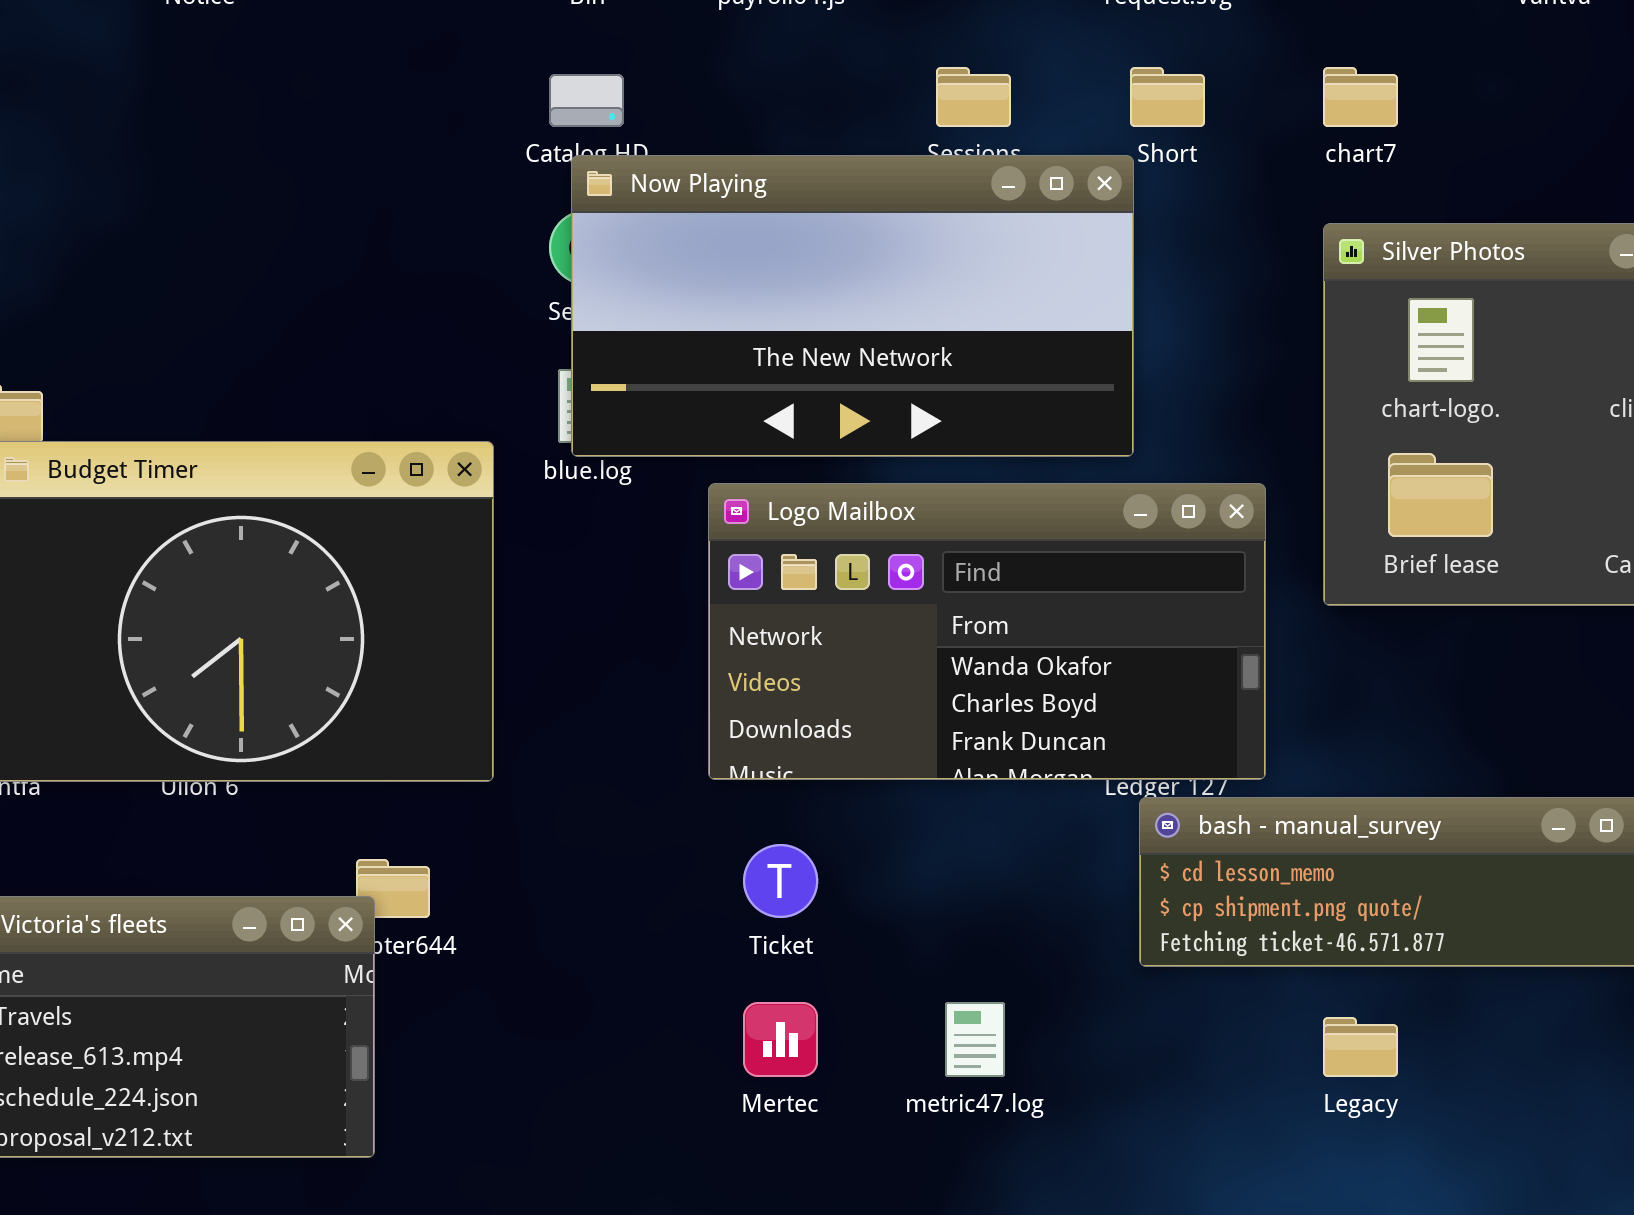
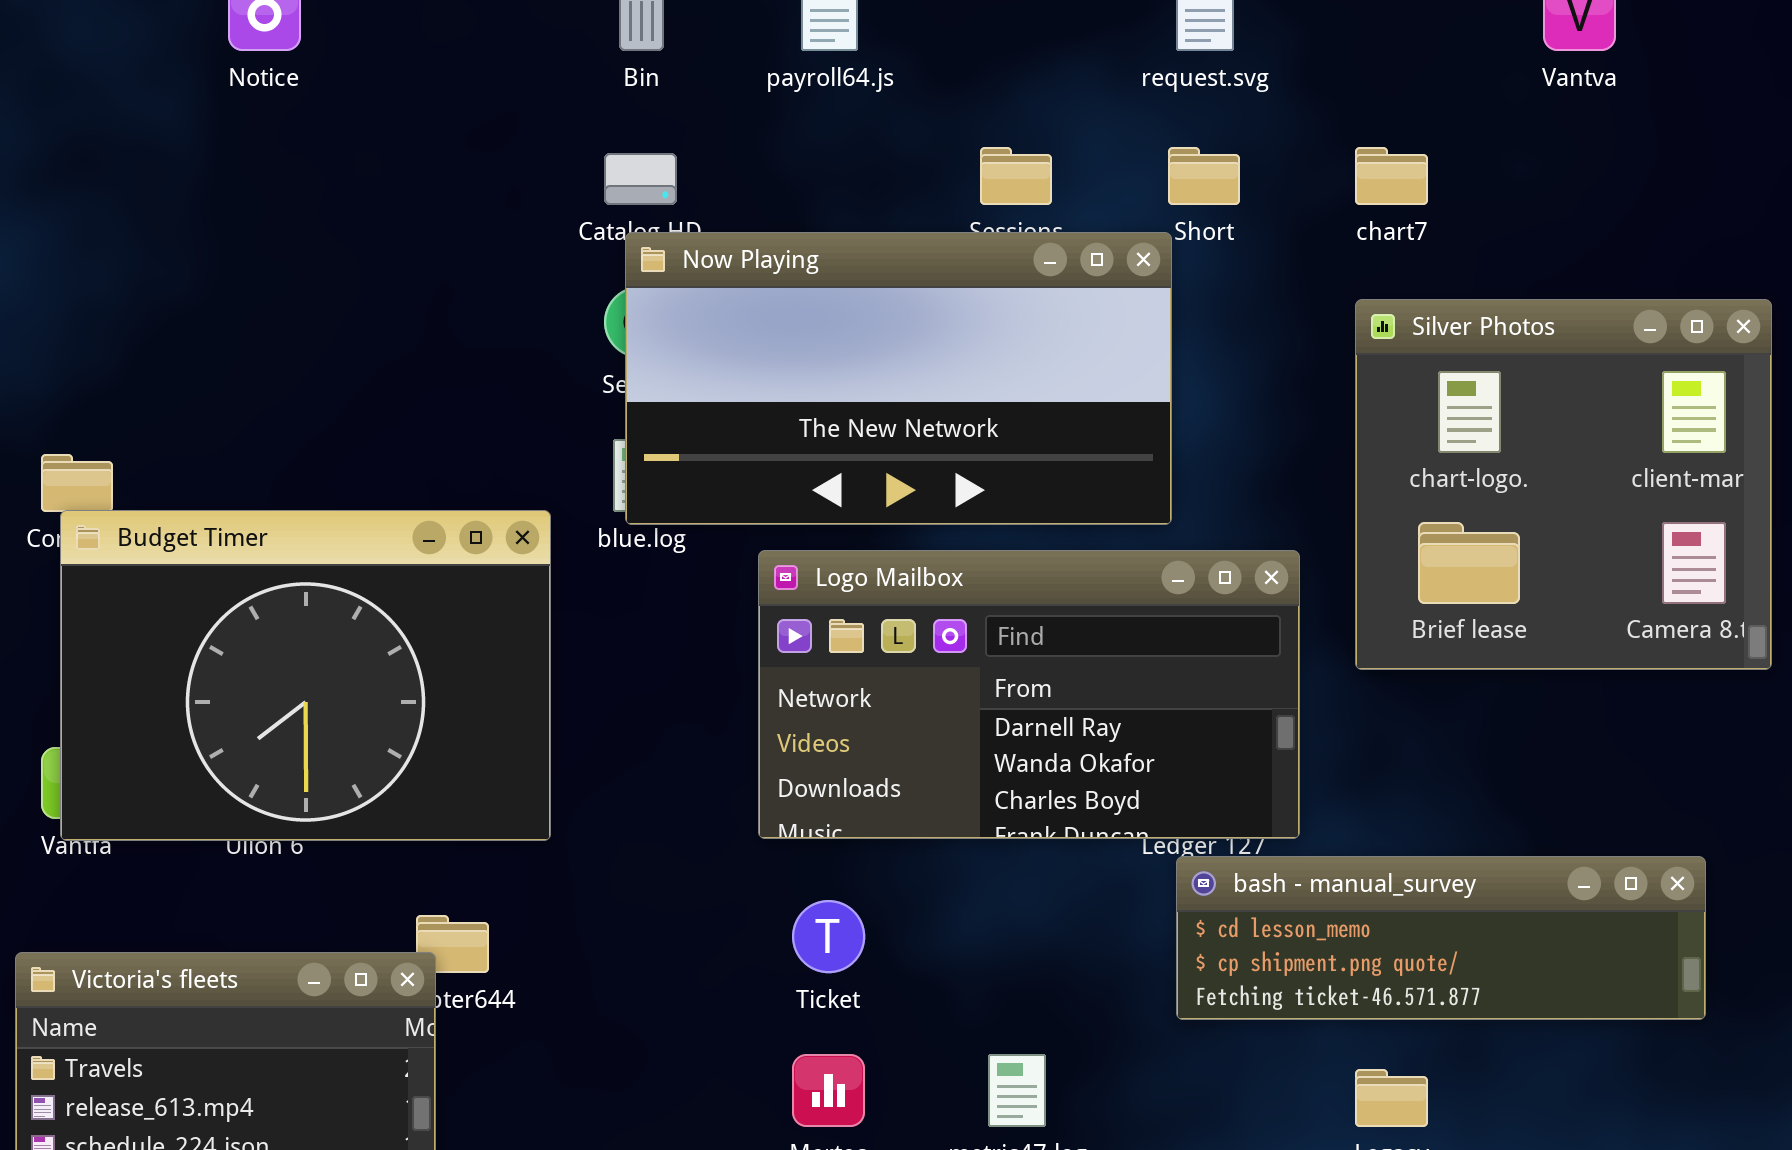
Logo Mailbox: [708,483,1266,780] -> [758,550,1300,839], scrolled up 1 row

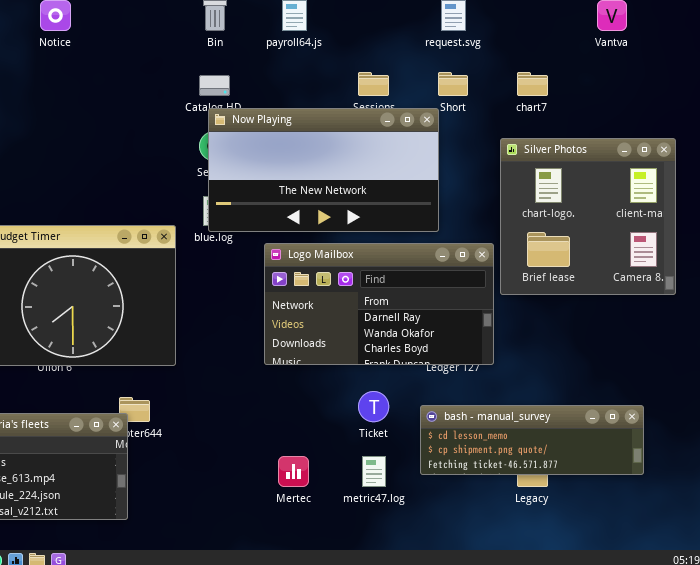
Silver Photos: [1355,299,1772,670] -> [500,138,676,295], moved
bash - manual_survey: [1176,856,1706,1020] -> [420,405,644,475], moved
Ticket: [792,900,865,973] -> [358,391,389,422], moved

